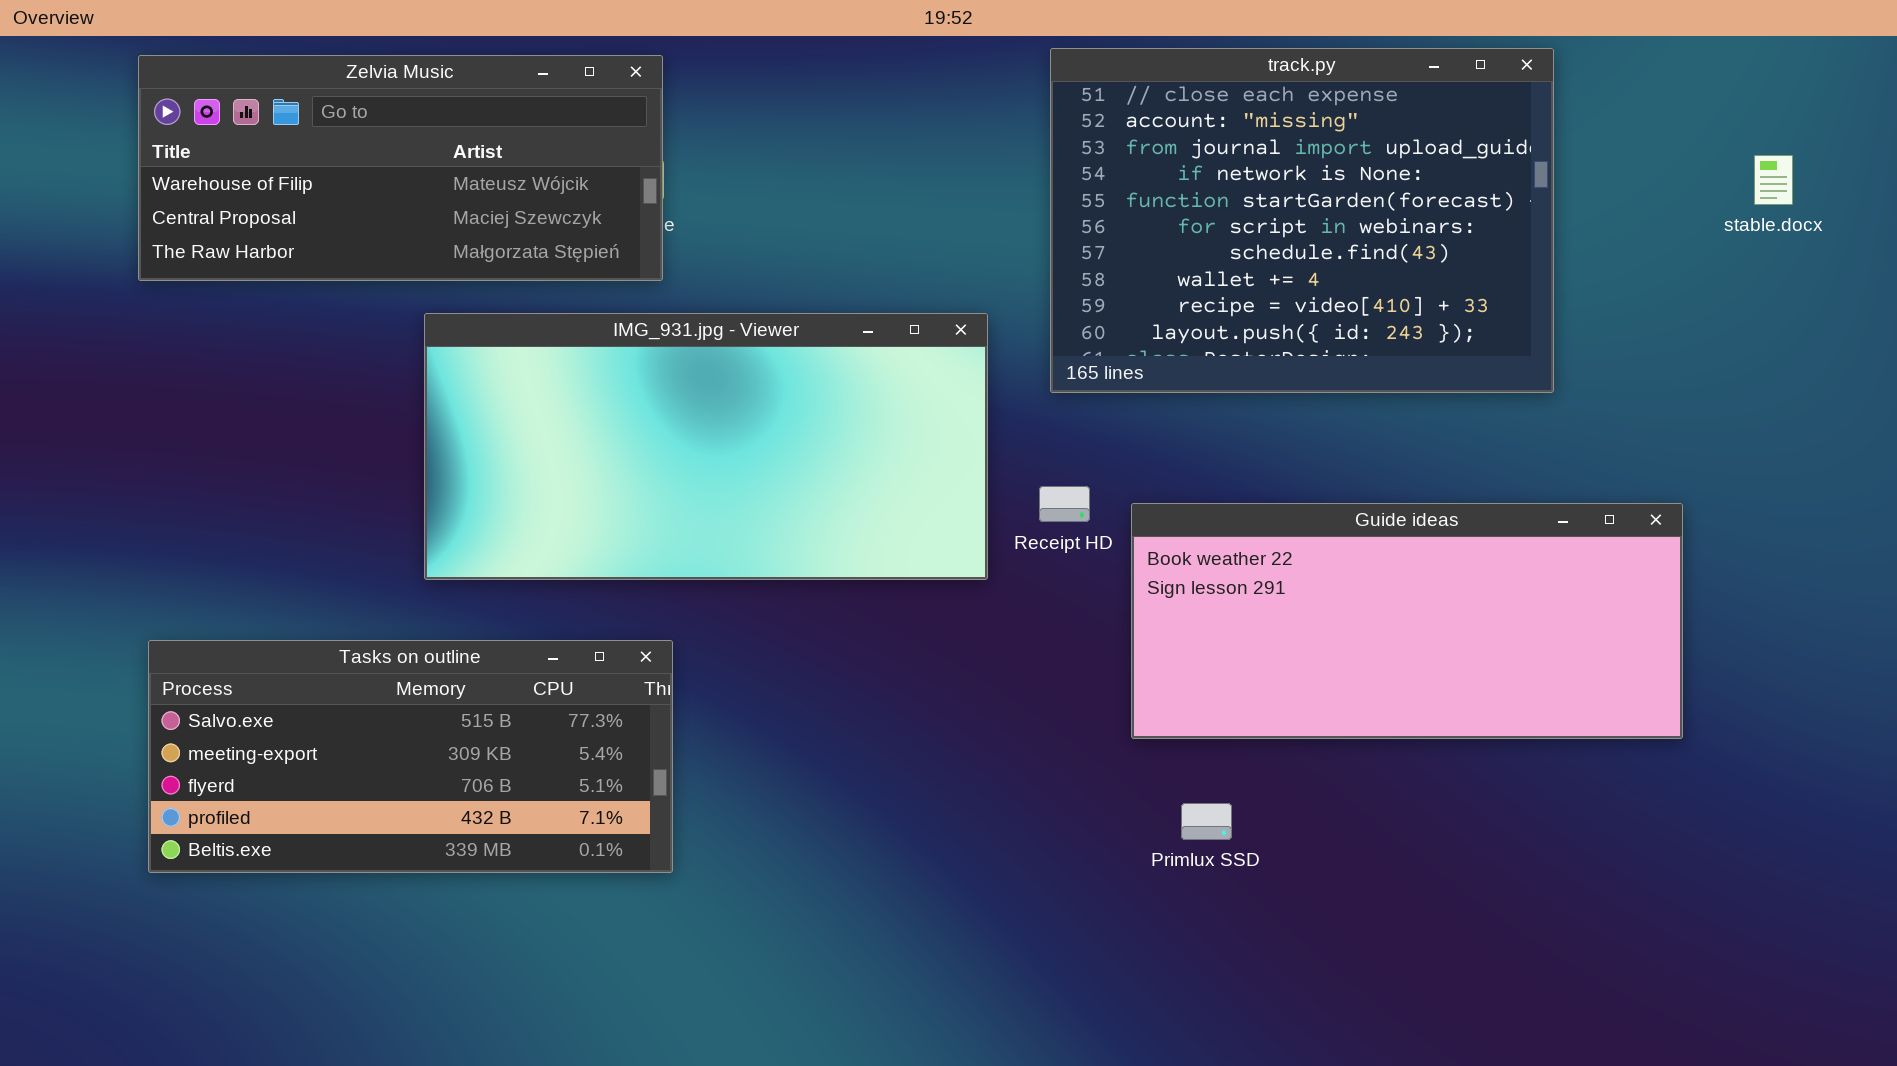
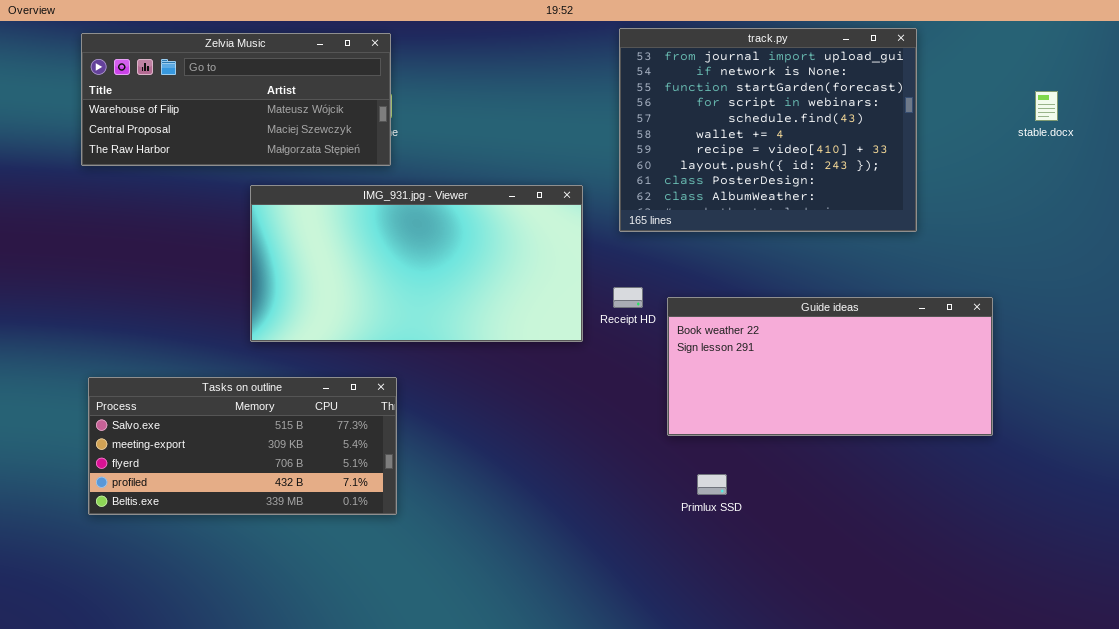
track.py: [1050,48,1554,393] -> [619,28,917,232], scrolled down 2 rows

